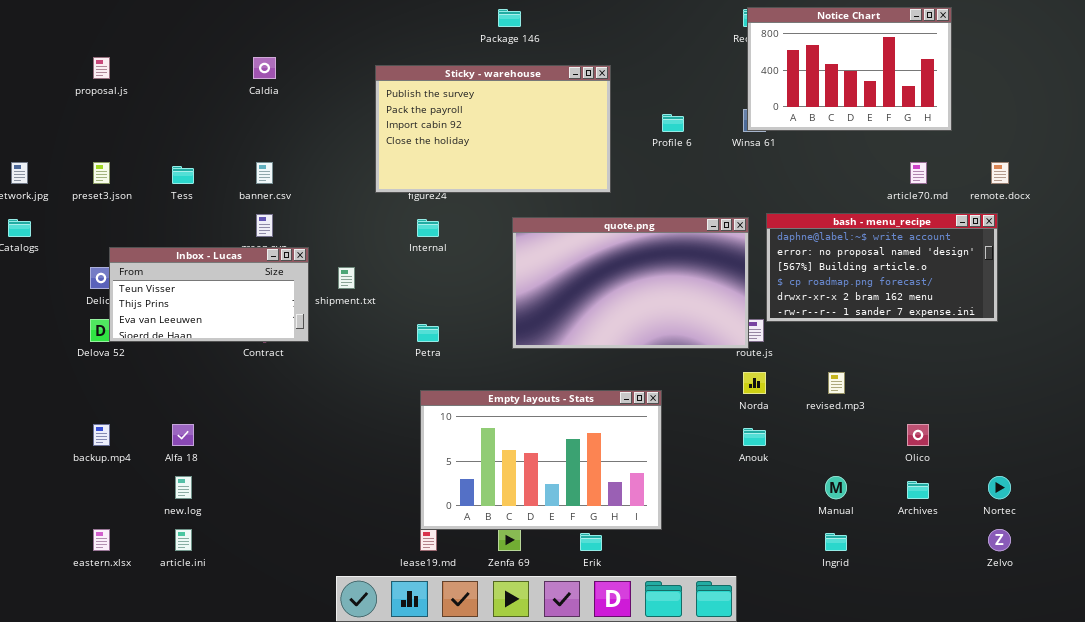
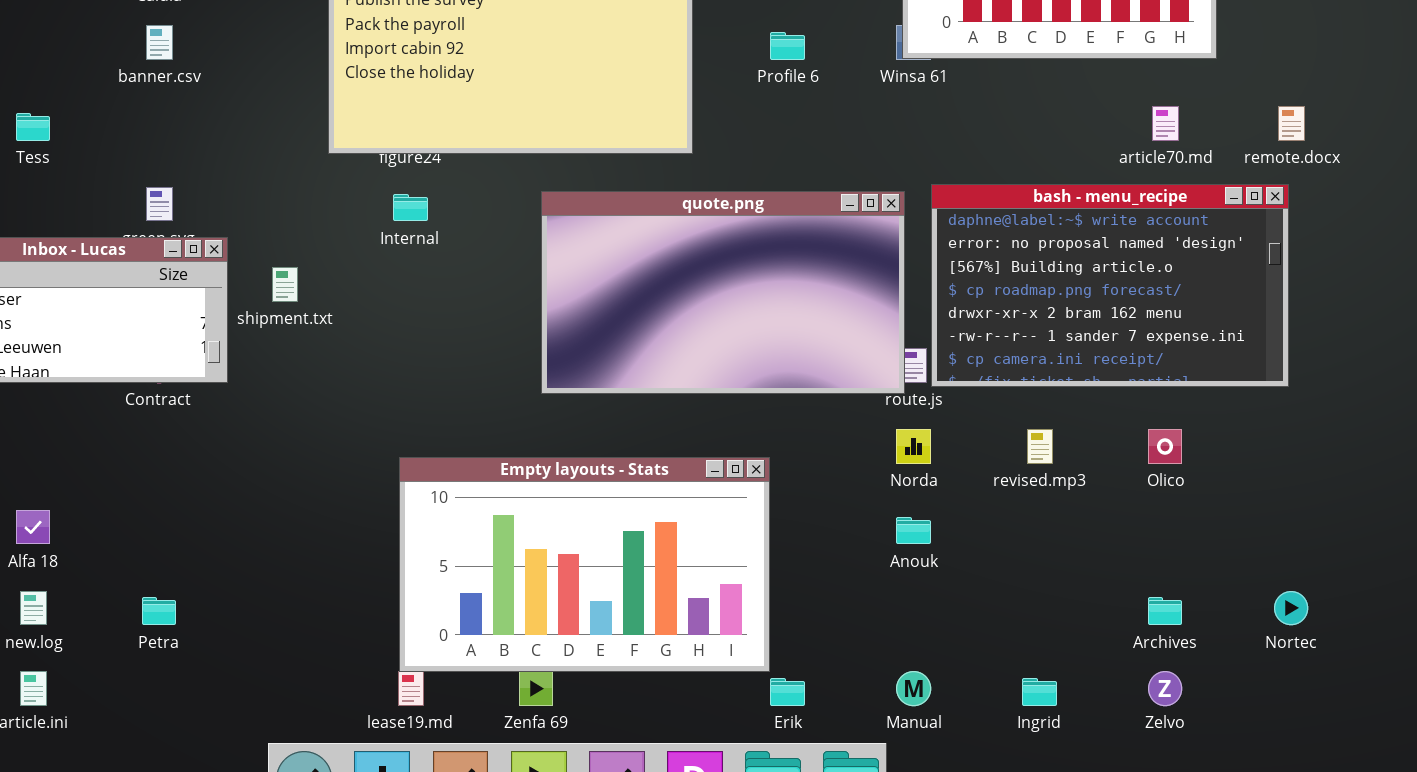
banner.csv: [256,162,273,184] -> [146,25,173,60], moved
bash - menu_recipe: [766,213,998,322] -> [931,184,1289,387], resized
Petra: [417,324,439,342] -> [142,597,176,625], moved
Olico: [907,424,929,446] -> [1148,429,1182,464], moved
Manual: [825,476,847,499] -> [896,671,931,706], moved
Zelvo: [988,529,1011,551] -> [1148,671,1182,706], moved
Erik: [580,533,602,551] -> [770,678,805,706], moved

